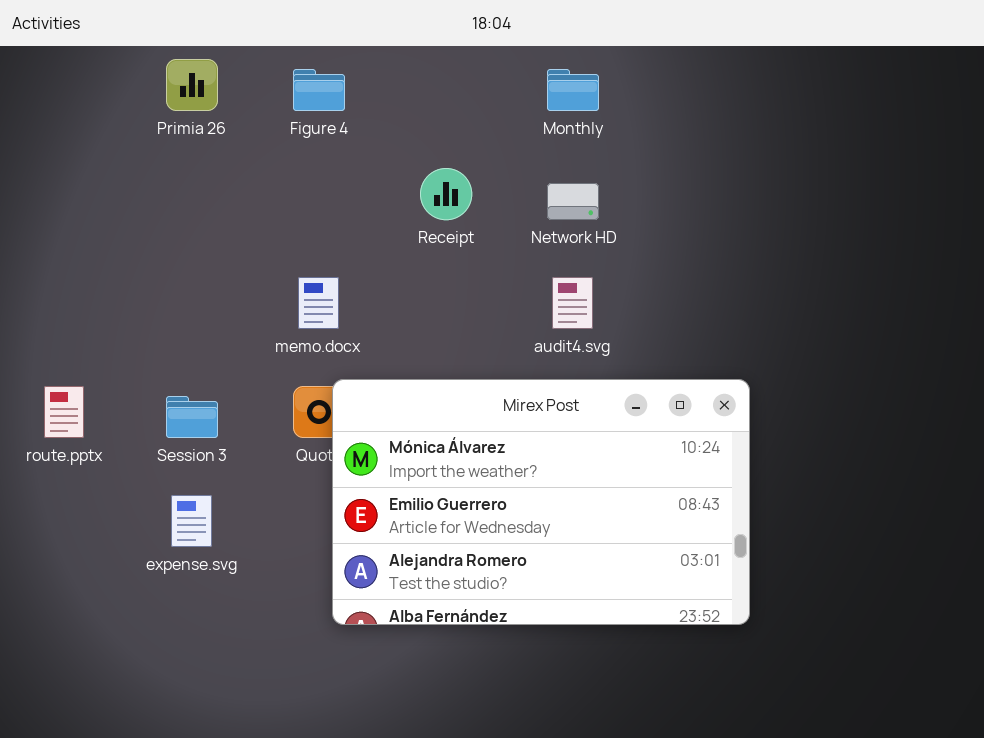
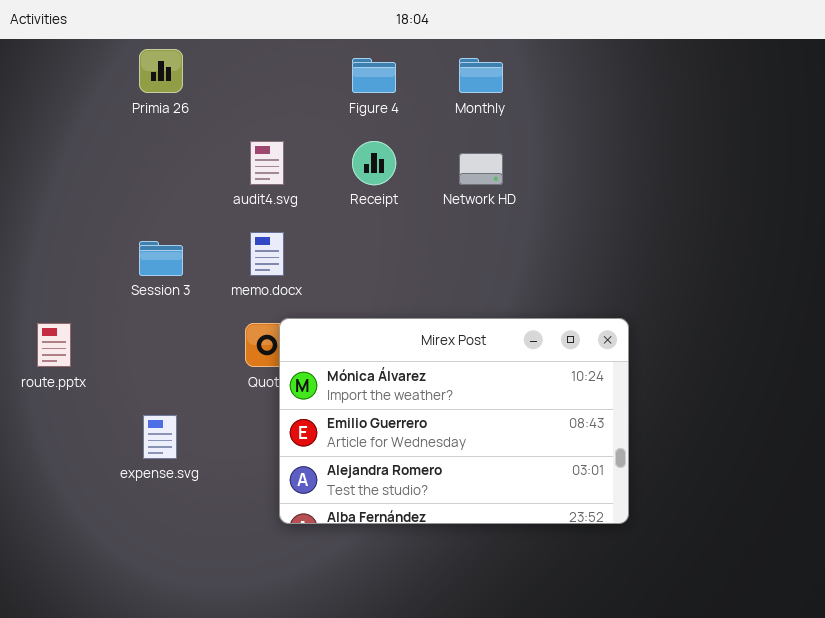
Figure 4: [293,69,345,111] -> [352,58,396,93], moved
audit4.svg: [552,277,593,329] -> [250,141,284,185], moved
Session 3: [166,396,218,438] -> [139,241,183,276], moved

